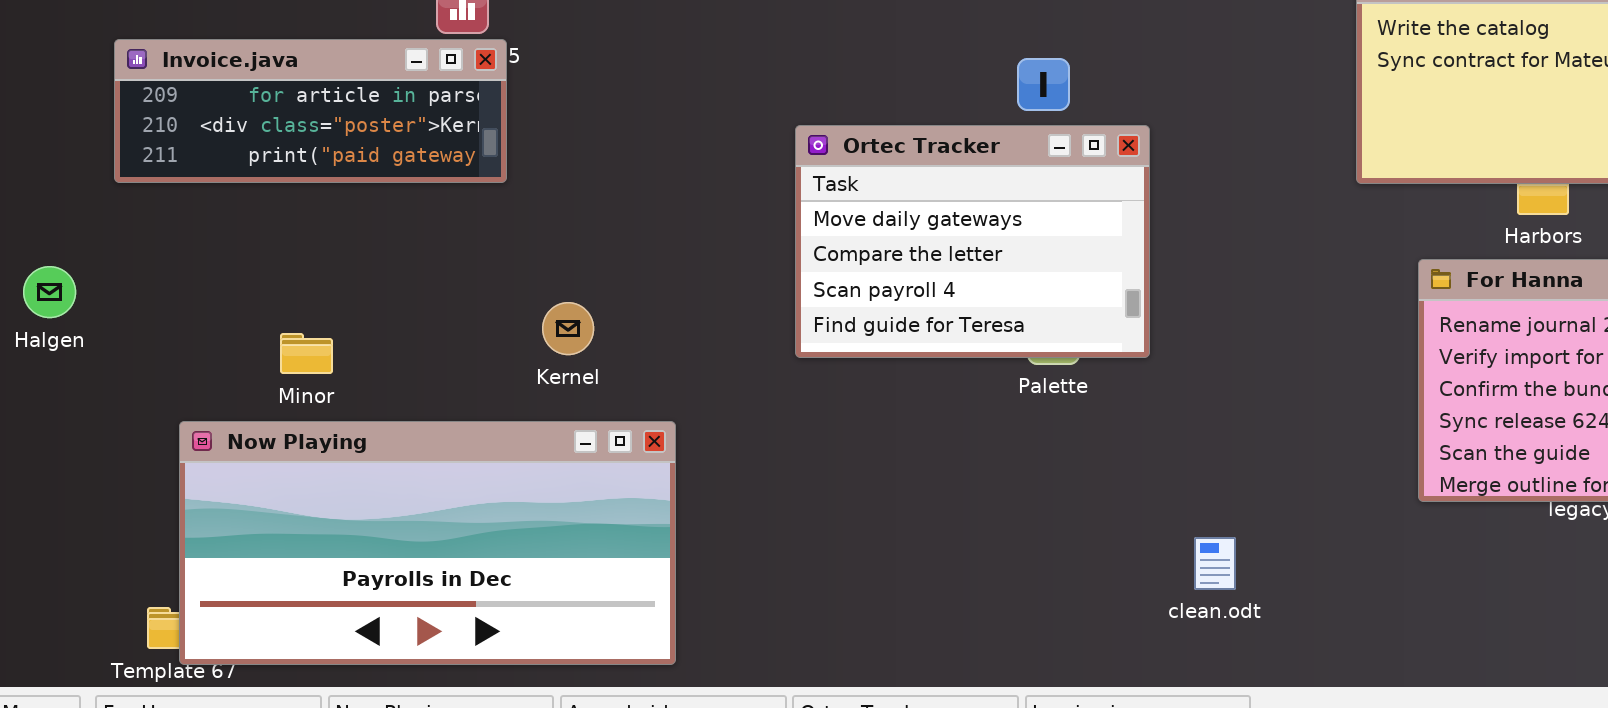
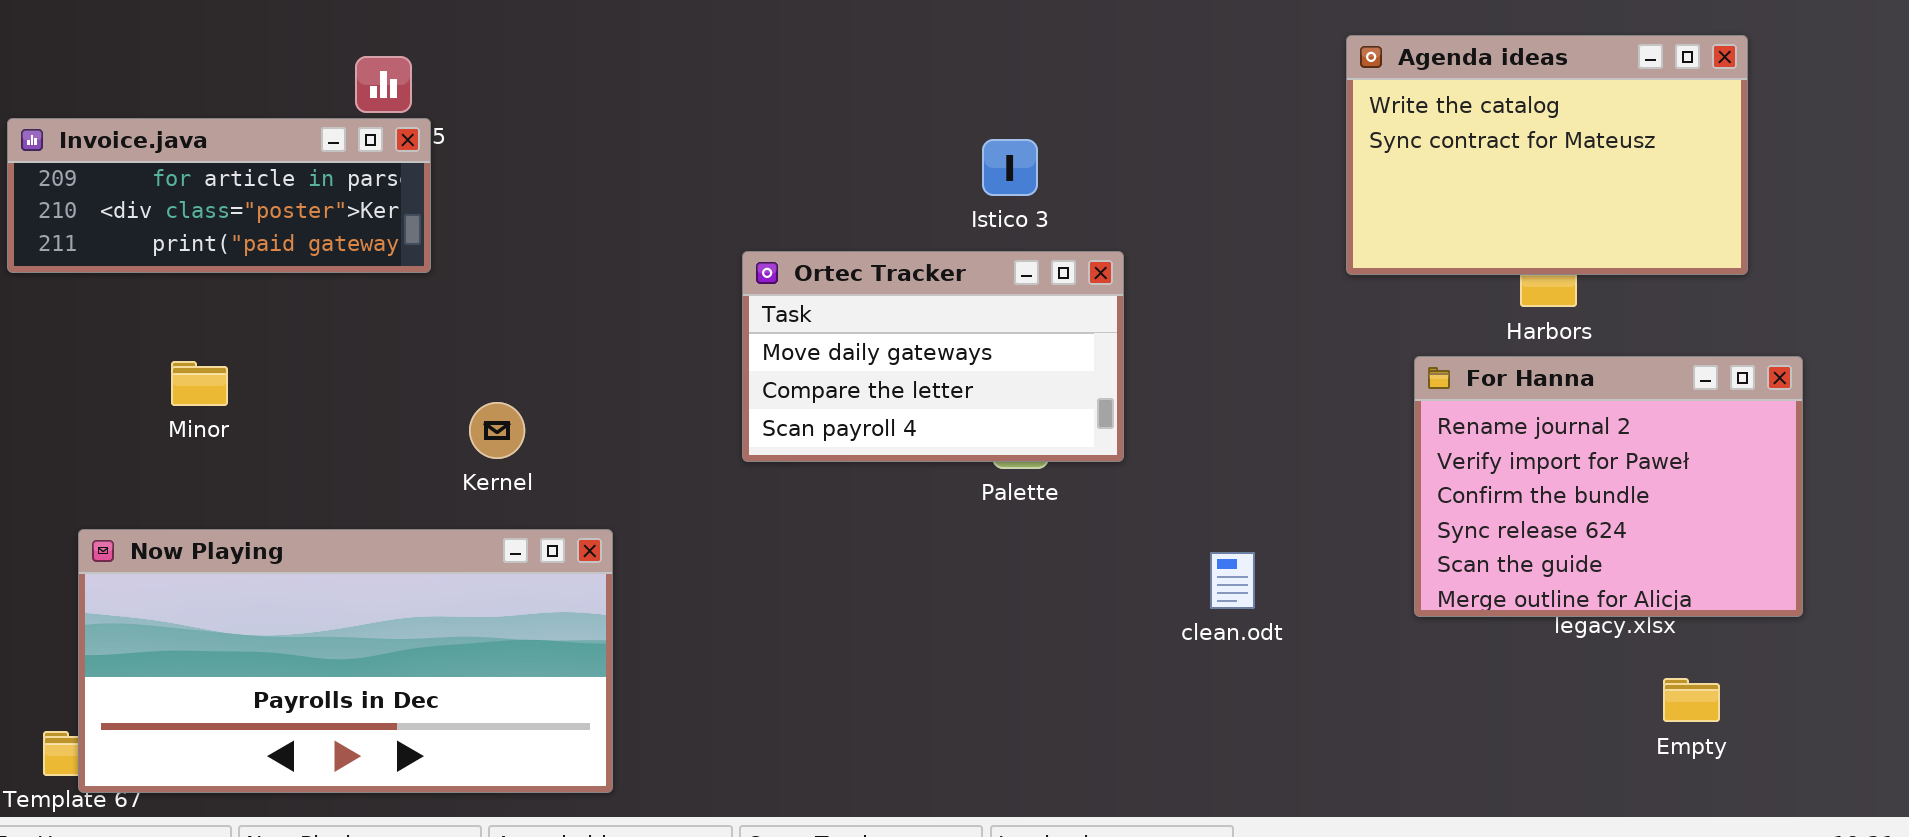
Ortec Tracker: [795,125,1150,358] -> [742,251,1124,462], resized
Minor: [280,333,333,374] -> [171,361,228,406], moved
clean.odt: [1194,537,1236,590] -> [1210,552,1255,609], moved

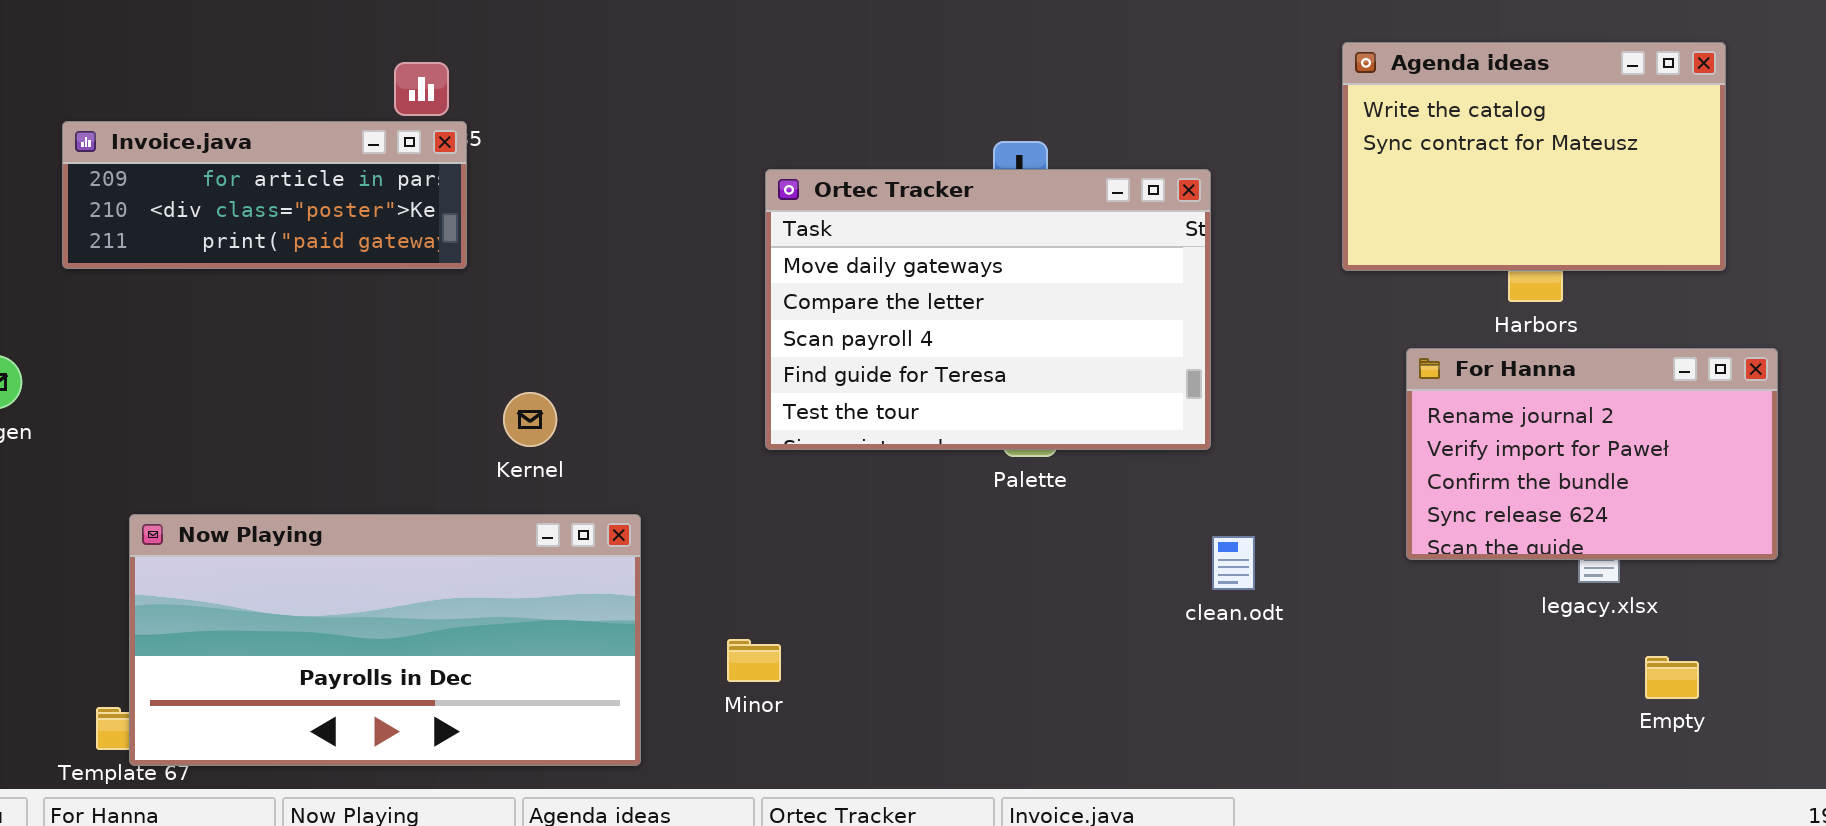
Ortec Tracker: [742,251,1124,462] -> [765,169,1211,450], resized
For Hanna: [1414,356,1803,617] -> [1406,348,1778,560], resized
Minor: [171,361,228,406] -> [727,639,781,682], moved

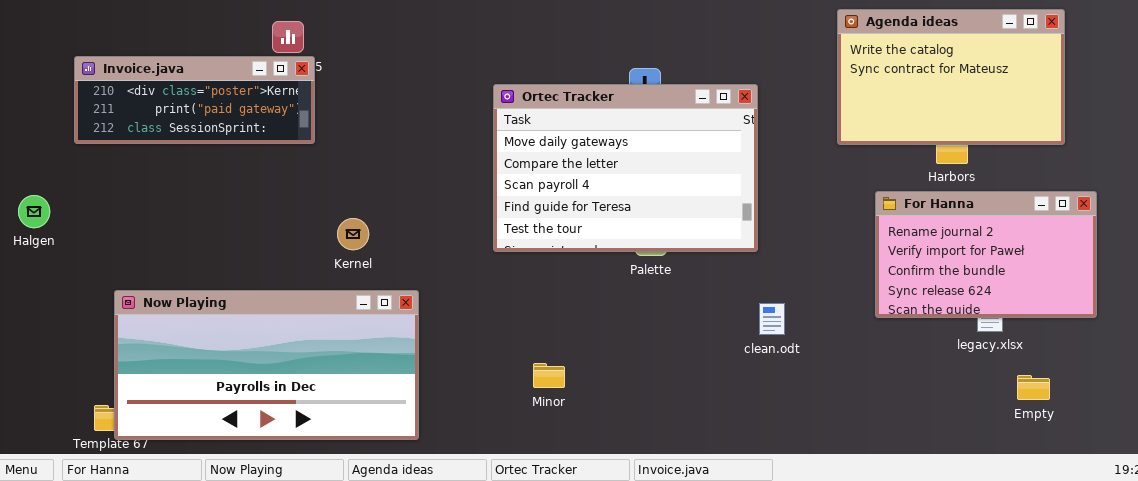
Invoice.java: [62,121,467,269] -> [74,56,315,144], scrolled down 1 row
Minor: [727,639,781,682] -> [533,363,565,388], moved

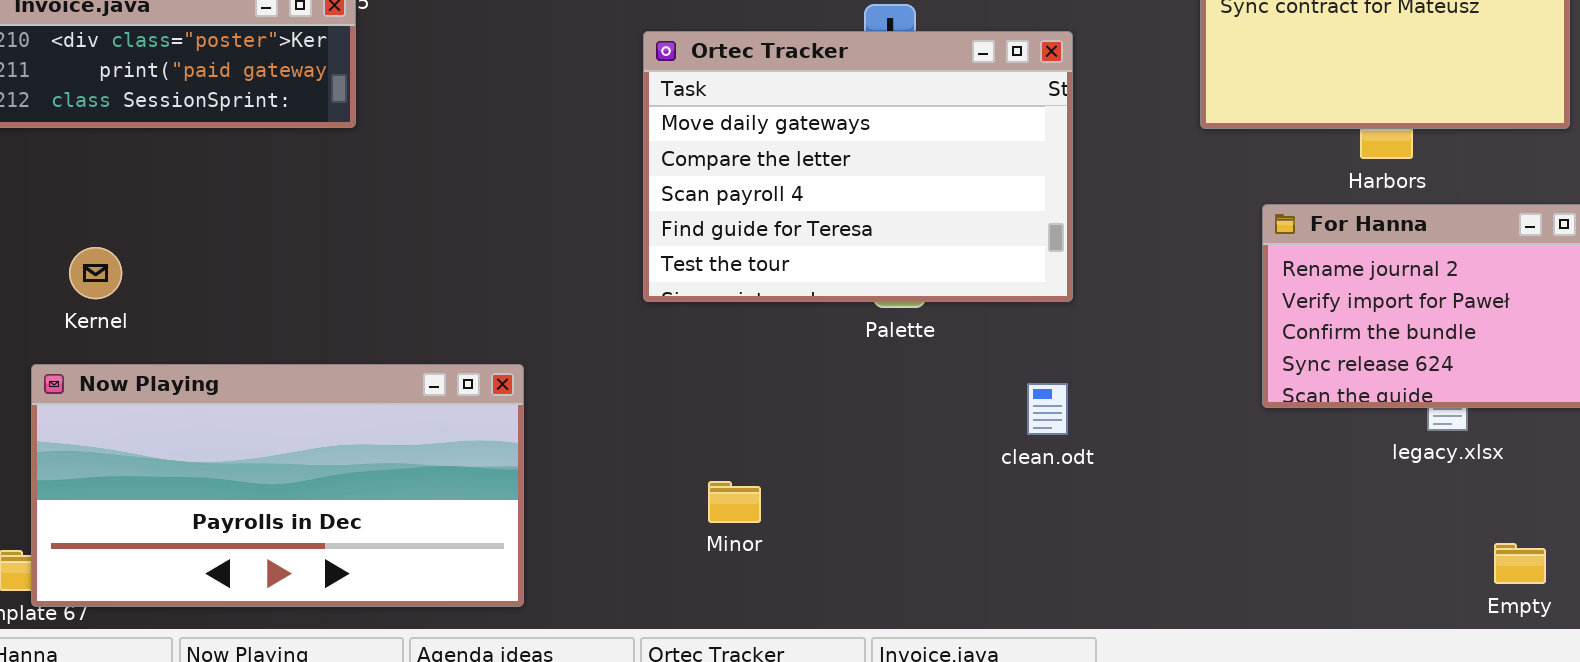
Kernel: [337,218,369,250] -> [69,247,122,299], moved
clean.odt: [759,303,785,335] -> [1027,383,1068,435], moved
Empty: [1017,375,1050,400] -> [1494,543,1546,584], moved

